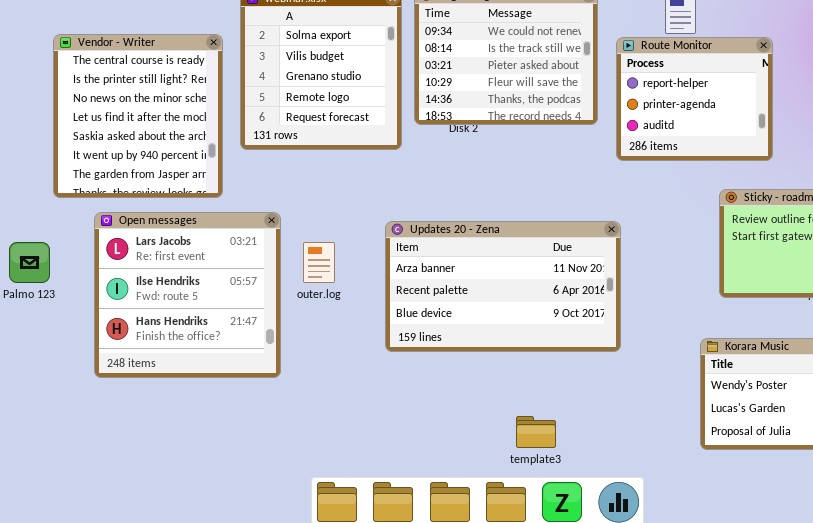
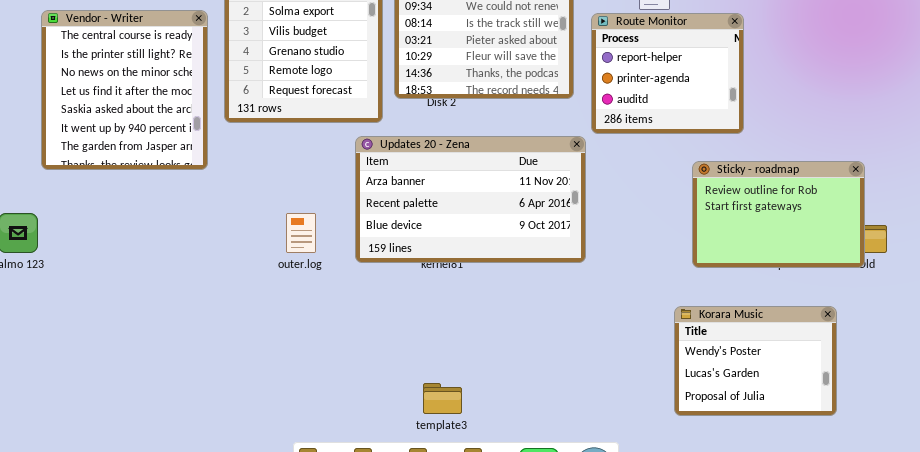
Open messages: [94,212,281,378] -> none, closed
Updates 20 - Zena: [385,221,621,352] -> [355,136,586,263], moved
template3: [516,416,556,448] -> [423,383,462,414], moved

